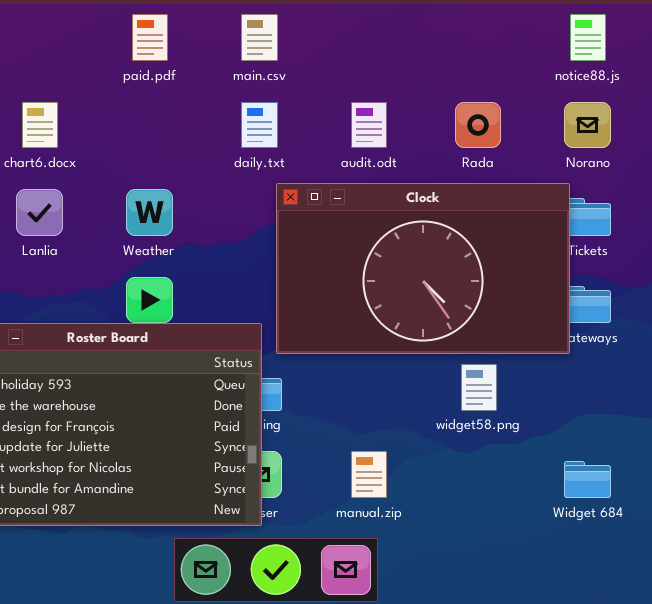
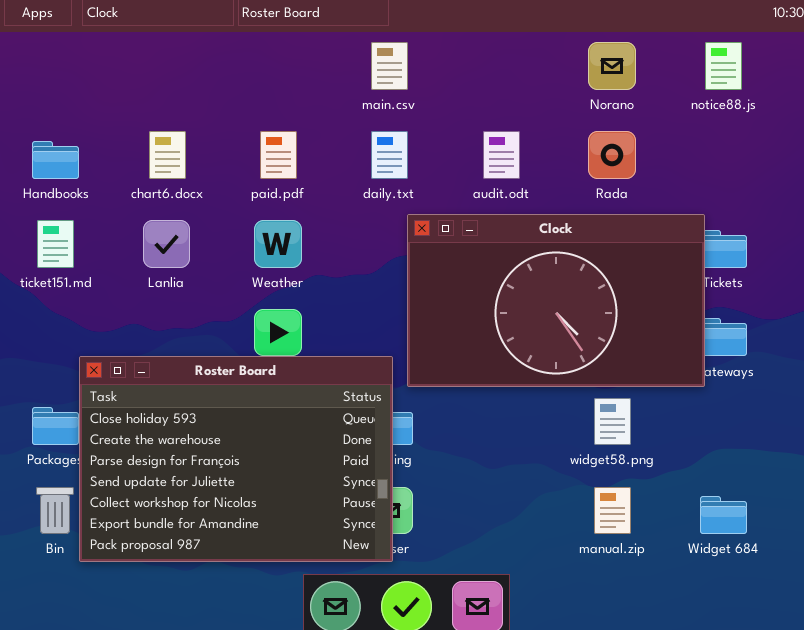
paid.pdf: [132,14,168,61] -> [260,131,297,179], moved
Norano: [564,102,611,148] -> [588,42,636,90], moved
manual.zip: [351,451,387,498] -> [594,487,631,534], moved

